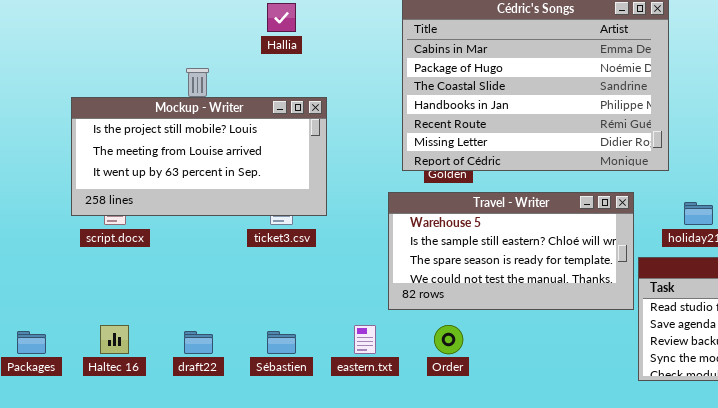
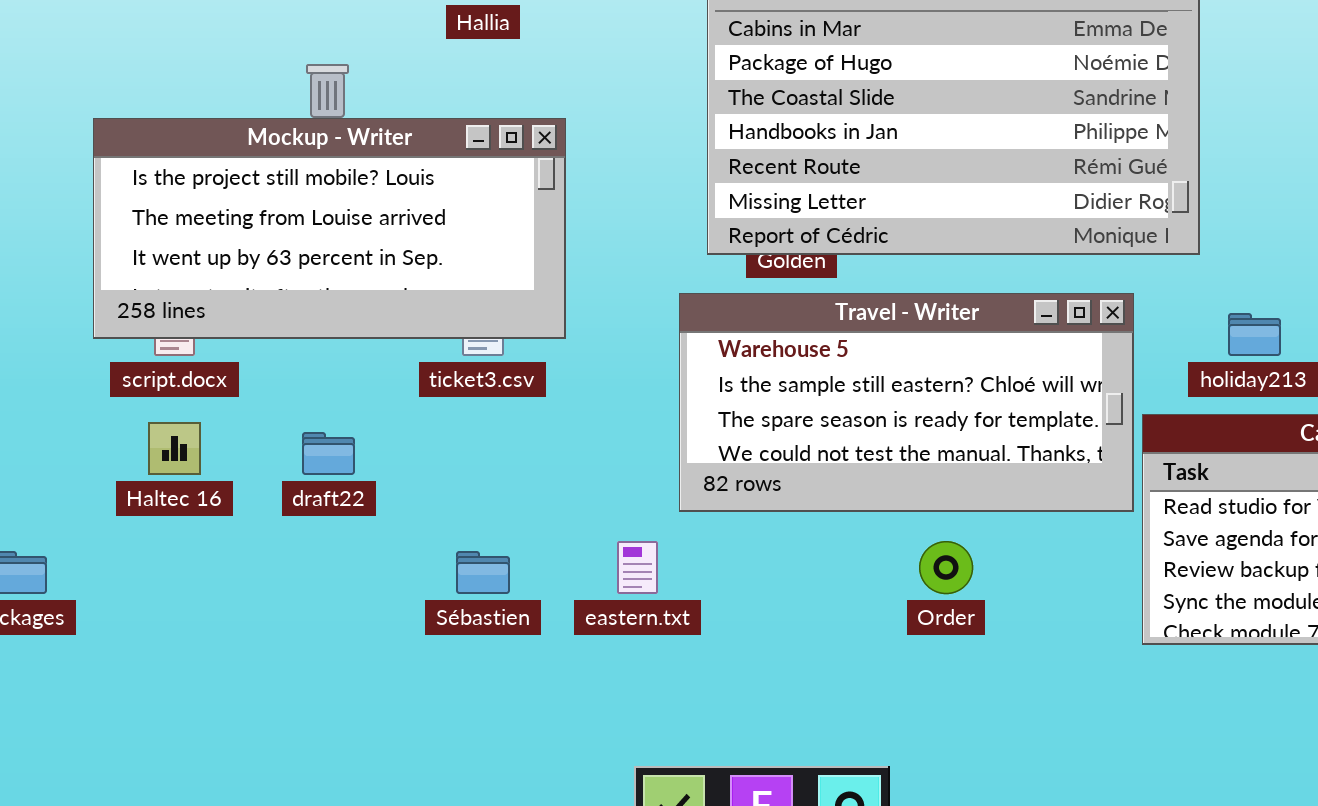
Haltec 16: [100,325,129,354] -> [148,422,201,475], moved
Order: [434,325,463,354] -> [919,541,973,594], moved
draft22: [184,331,213,354] -> [302,432,355,475], moved

